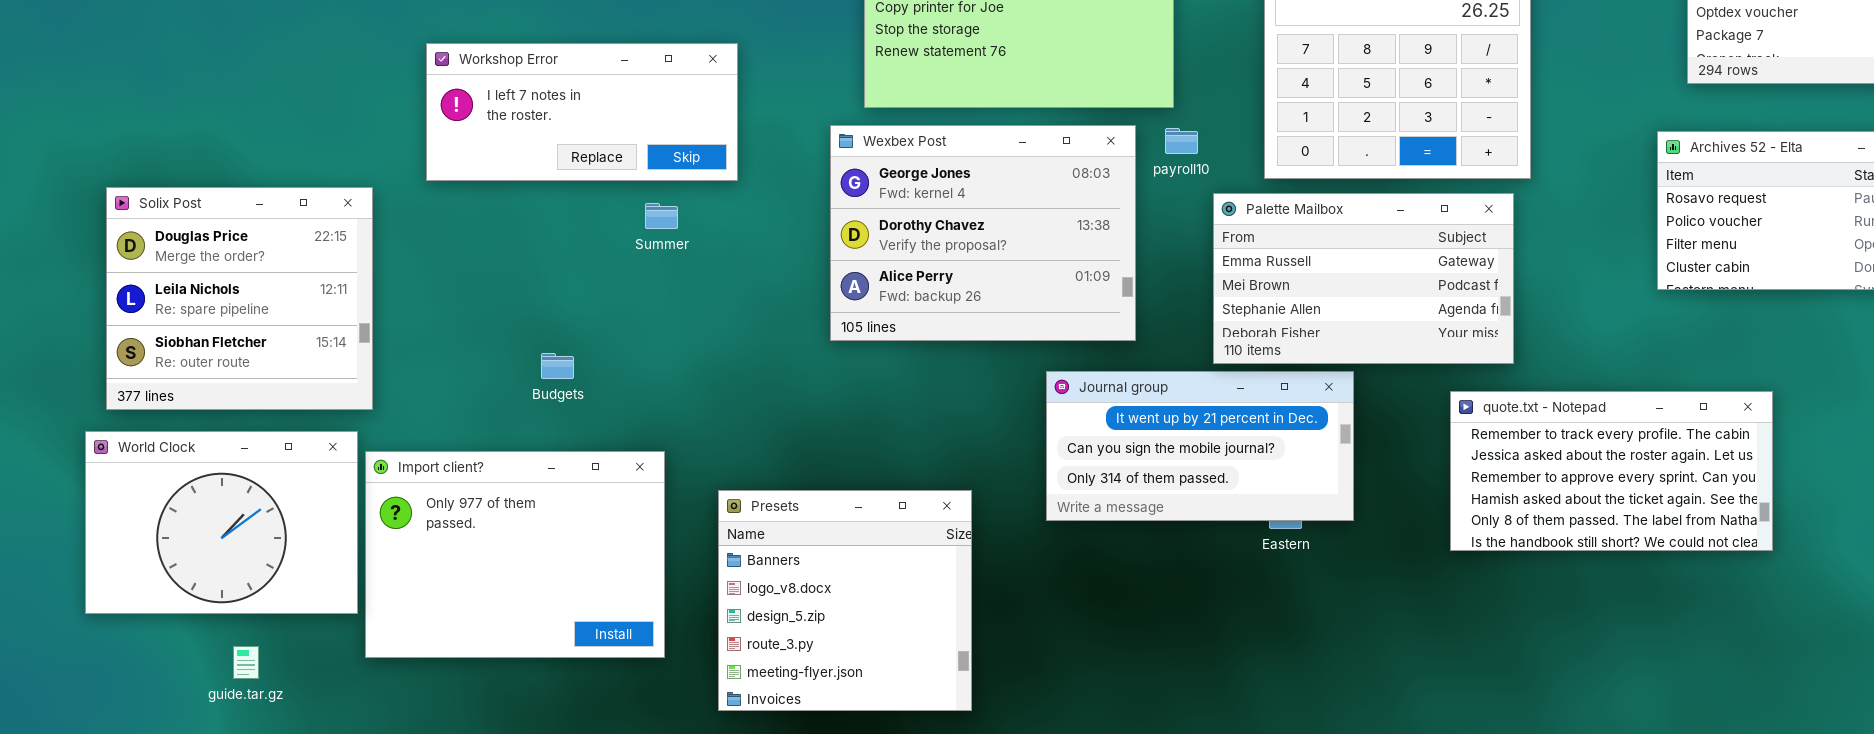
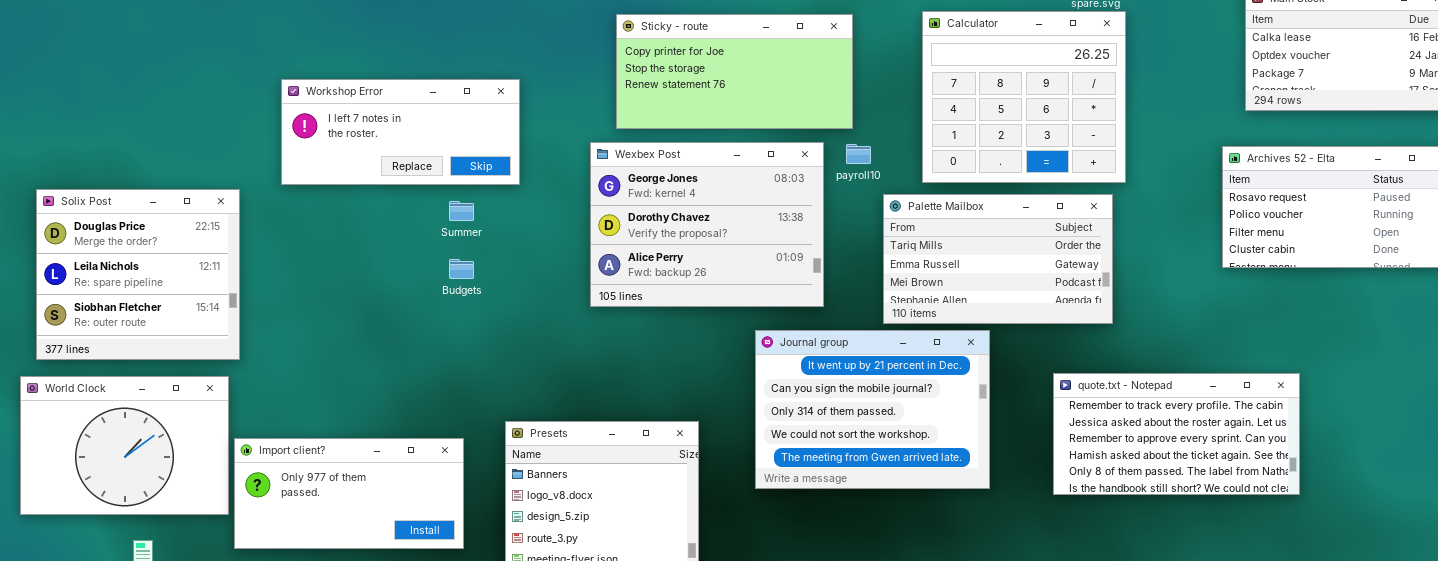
Palette Mailbox: [1213,193,1514,364] -> [883,194,1113,324], scrolled up 1 row
Budgets: [541,353,574,379] -> [449,259,474,279], moved
Journal group: [1046,371,1354,521] -> [755,330,990,489], resized
quote.txt - Notepad: [1450,391,1773,551] -> [1053,373,1300,495], moved
Import client?: [365,451,665,658] -> [234,438,464,549], resized

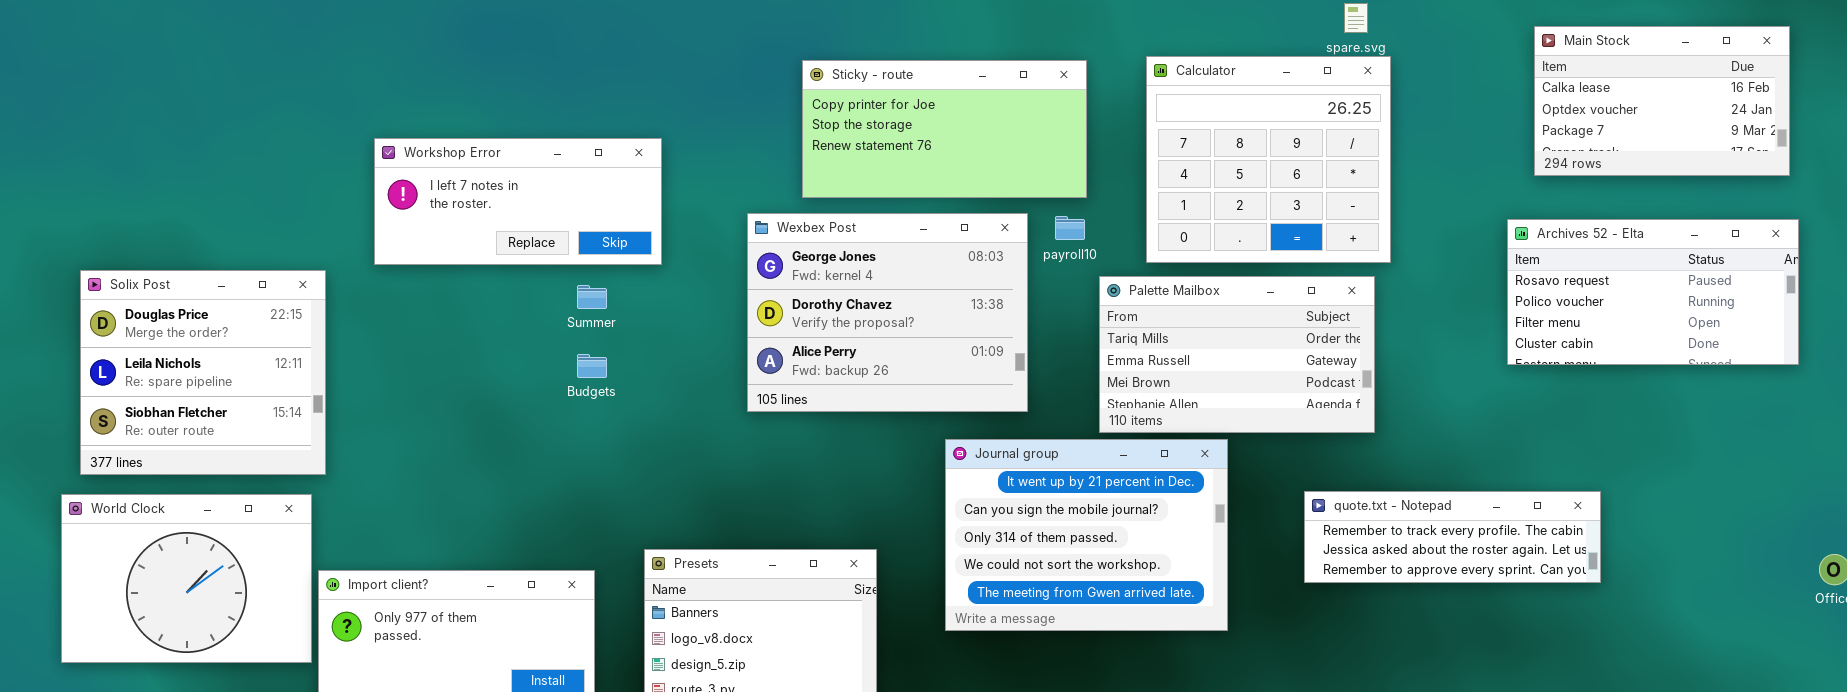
Sticky - route: [616,14,853,129] -> [802,60,1087,198], moved
quote.txt - Notepad: [1053,373,1300,495] -> [1304,491,1601,583], resized

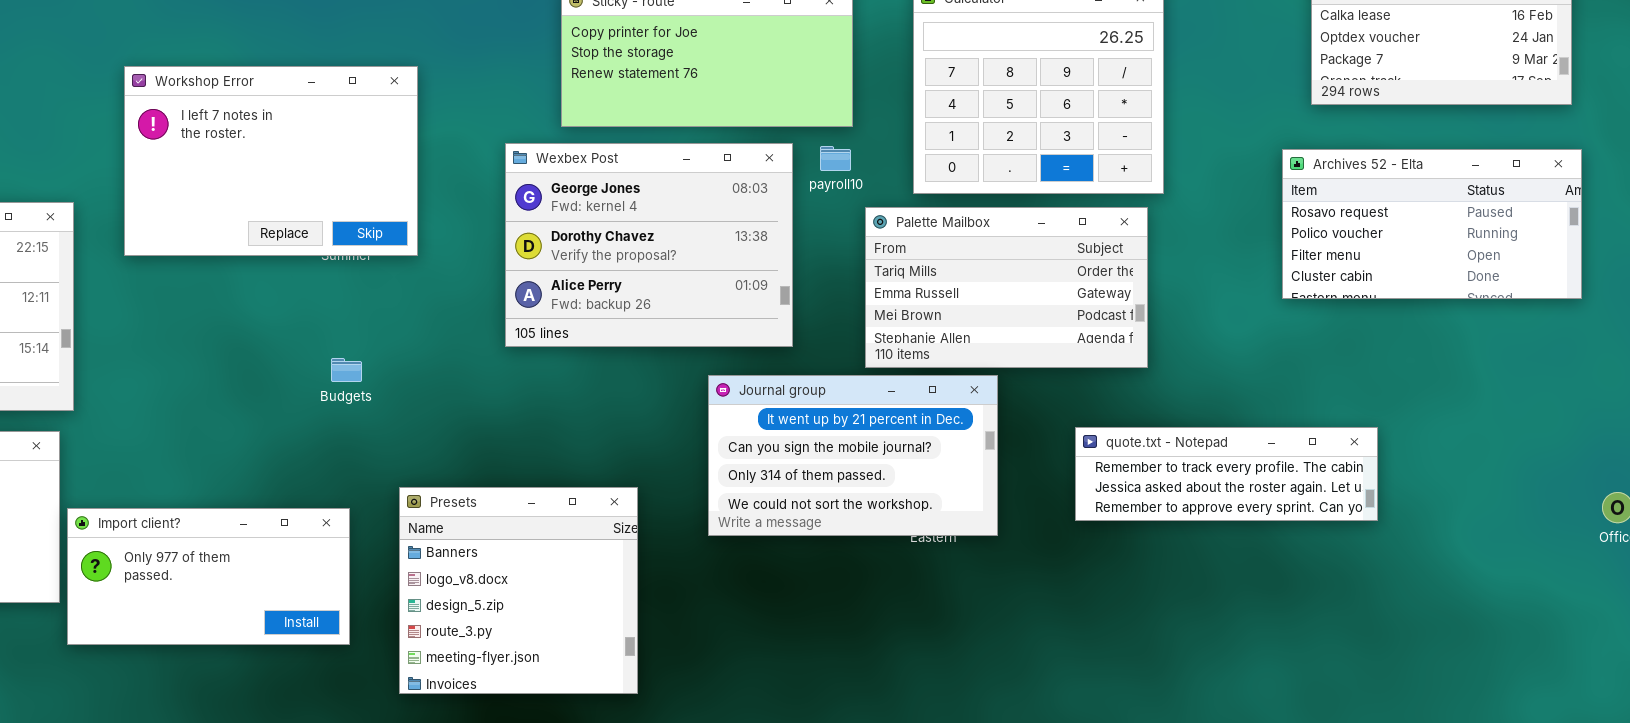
Workshop Error: [374,138,662,265] -> [124,66,418,256], resized
Budgets: [577,354,607,378] -> [331,358,362,382], moved
Journal group: [945,439,1228,631] -> [708,375,998,536], resized

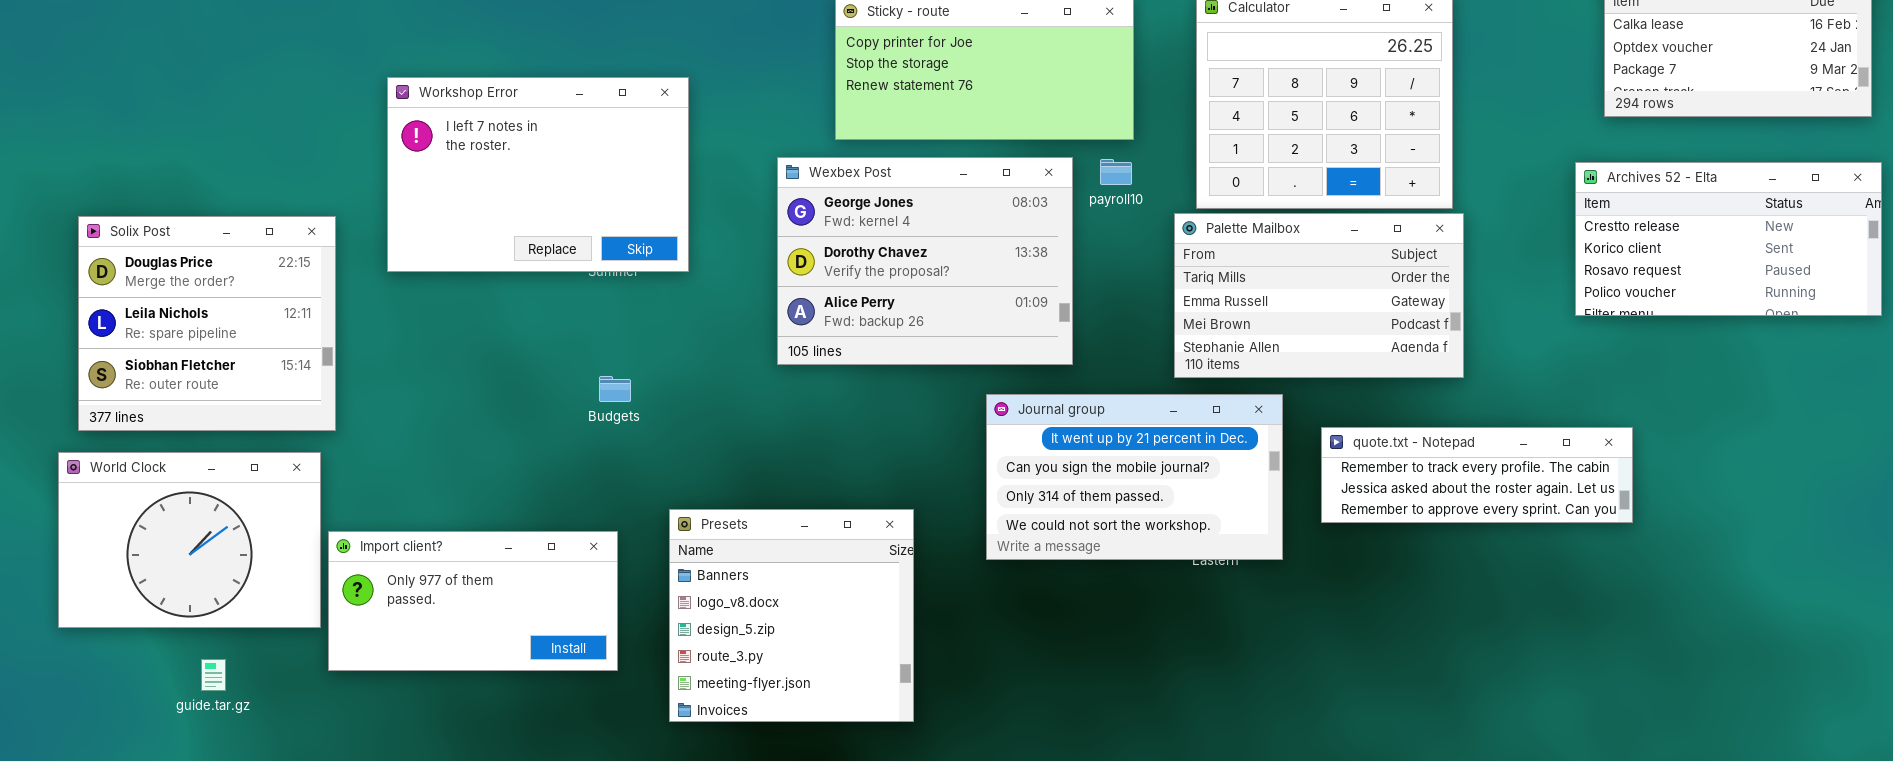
Archives 52 - Elta: [1282,149,1582,299] -> [1575,162,1882,316], scrolled up 2 rows
Palette Mailbox: [865,207,1148,368] -> [1174,213,1464,378], moved
quote.txt - Notepad: [1075,427,1378,521] -> [1321,427,1633,523], moved

